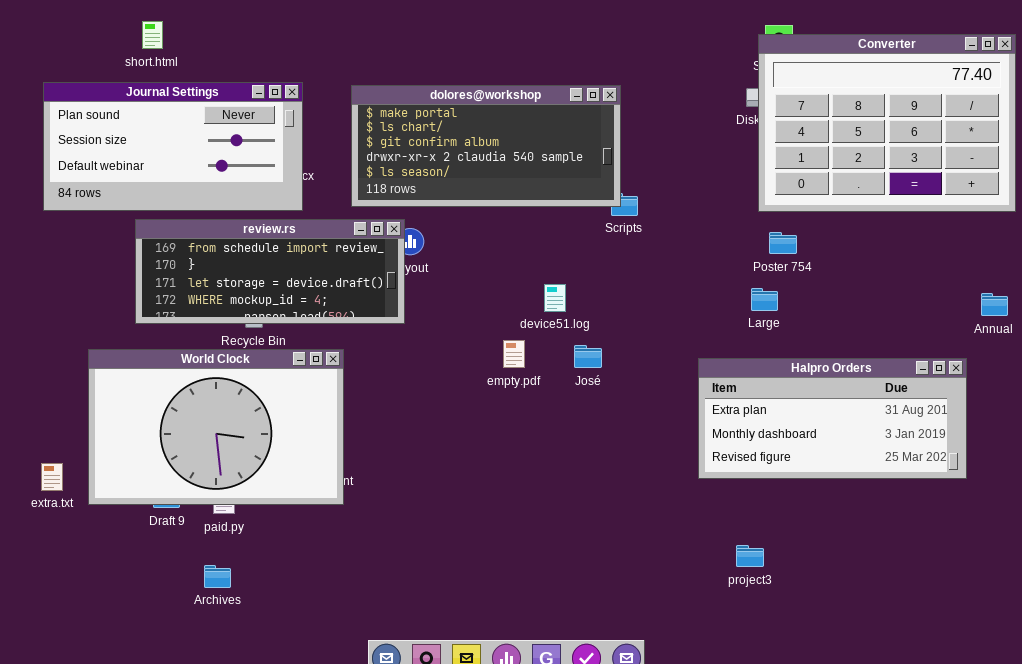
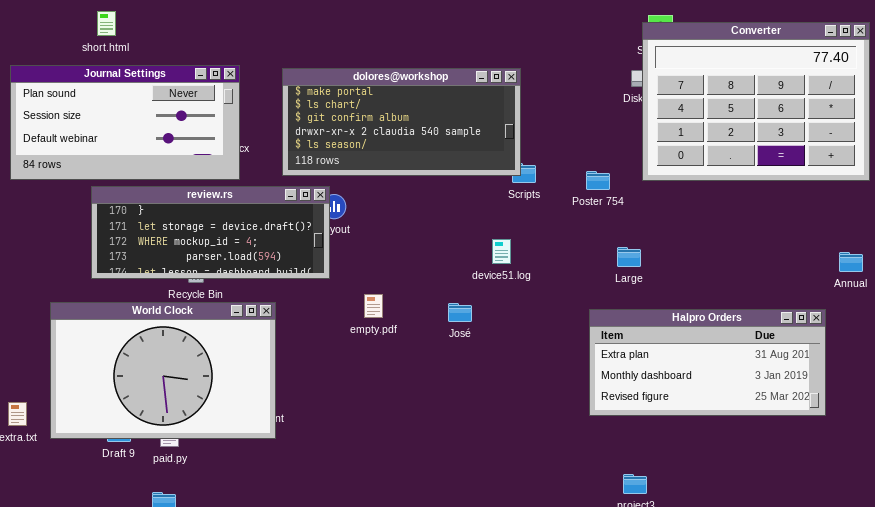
review.rs: [135,219,405,324] -> [91,186,330,279], scrolled down 1 row
Poster 754: [769,232,797,254] -> [586,171,610,190], moved
device51.log: [544,284,566,312] -> [492,239,511,264], moved
Large: [751,288,778,311] -> [617,247,641,267], moved
empty.pdf: [503,340,525,368] -> [364,294,383,318], moved
José: [574,345,602,368] -> [448,303,472,322], moved

